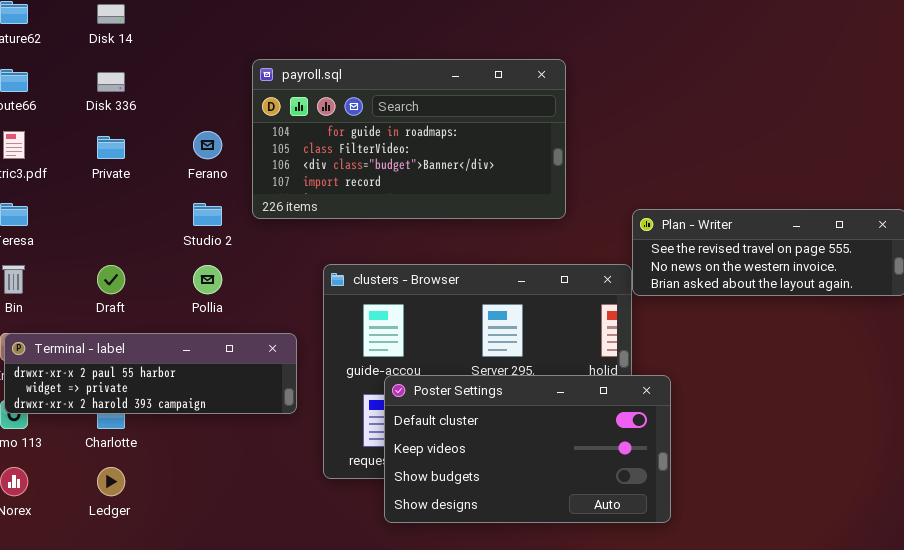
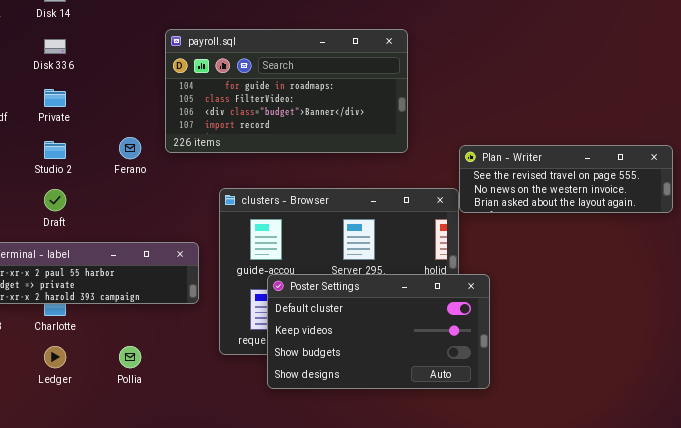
Ferano: [193,131,222,159] -> [119,137,141,159], moved
Studio 2: [193,203,222,226] -> [44,141,66,159], moved
Pollia: [193,265,222,294] -> [119,346,141,368], moved

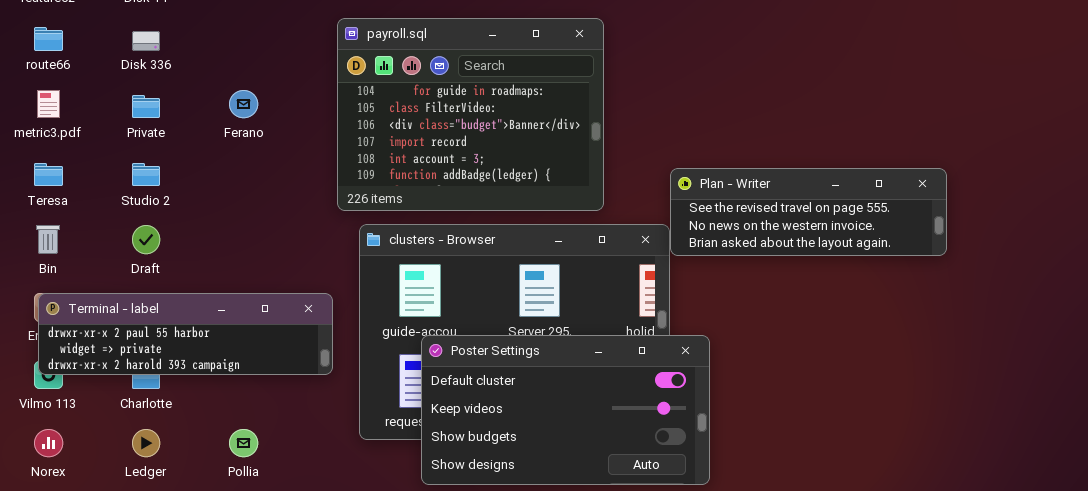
payroll.sql: [165,29,408,153] -> [337,18,604,211], resized
Ferano: [119,137,141,159] -> [229,90,258,118], moved

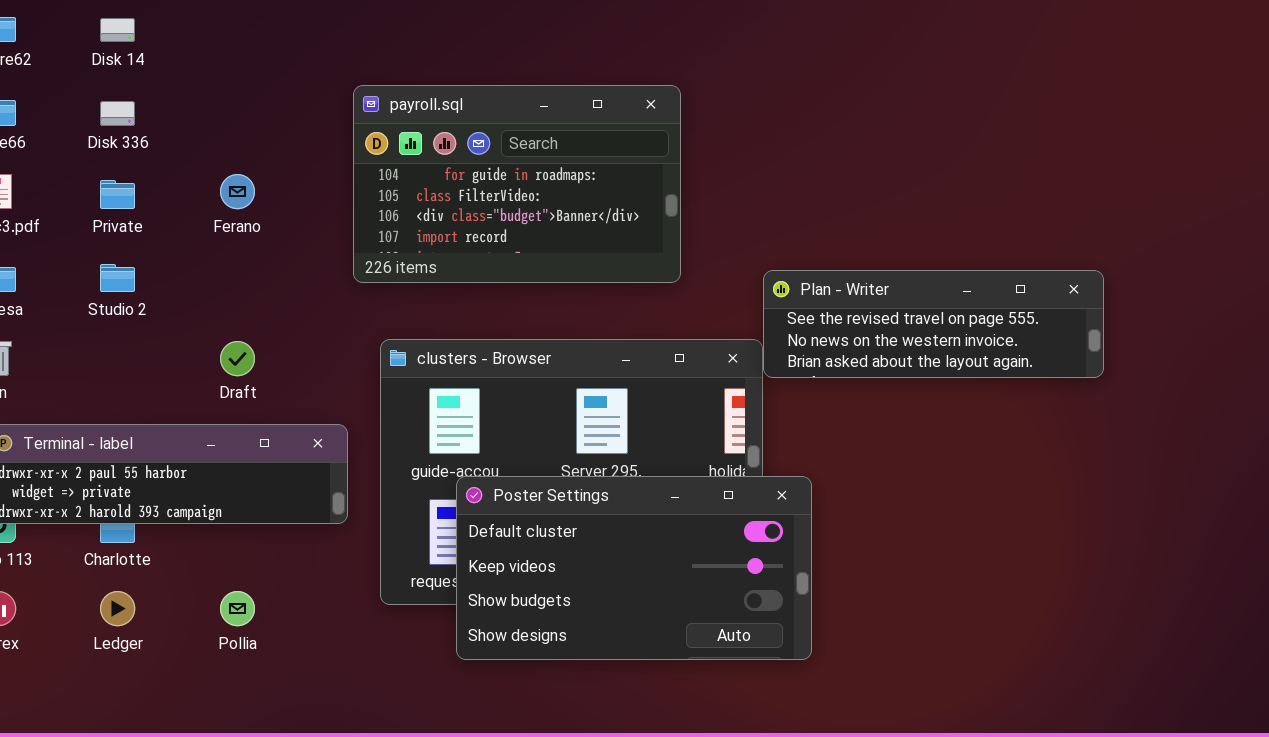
payroll.sql: [337,18,604,211] -> [353,85,681,283], resized
Draft: [132,225,160,254] -> [220,341,255,376], moved

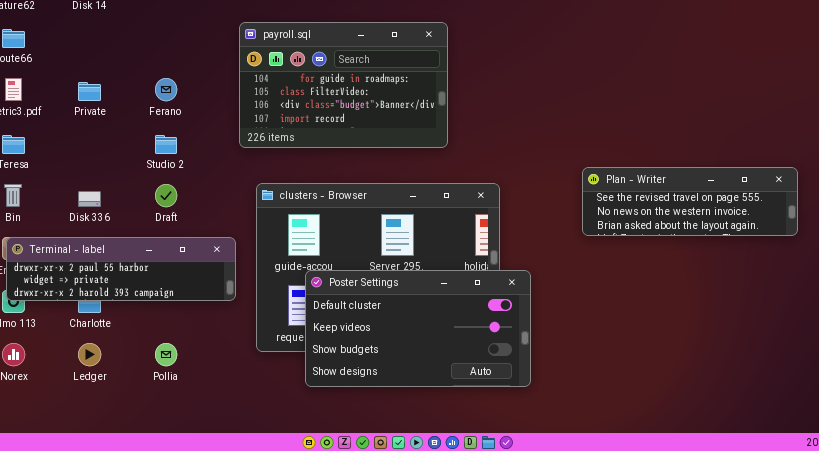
Disk 336: [100,101,135,126] -> [78,191,101,207], moved
Studio 2: [100,264,135,292] -> [155,135,177,154], moved
Plan - Writer: [763,270,1104,378] -> [582,167,798,236], moved

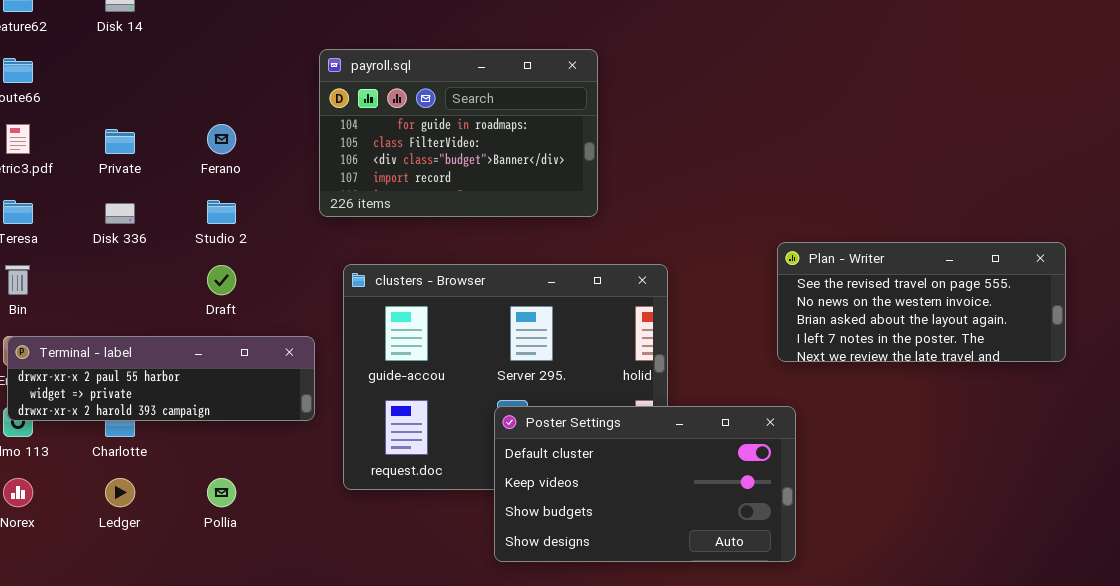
Plan - Writer: [582,167,798,236] -> [777,242,1066,362], resized
Disk 336: [78,191,101,207] -> [105,203,135,224], moved
Poster Settings: [305,270,531,387] -> [494,406,796,562], moved

